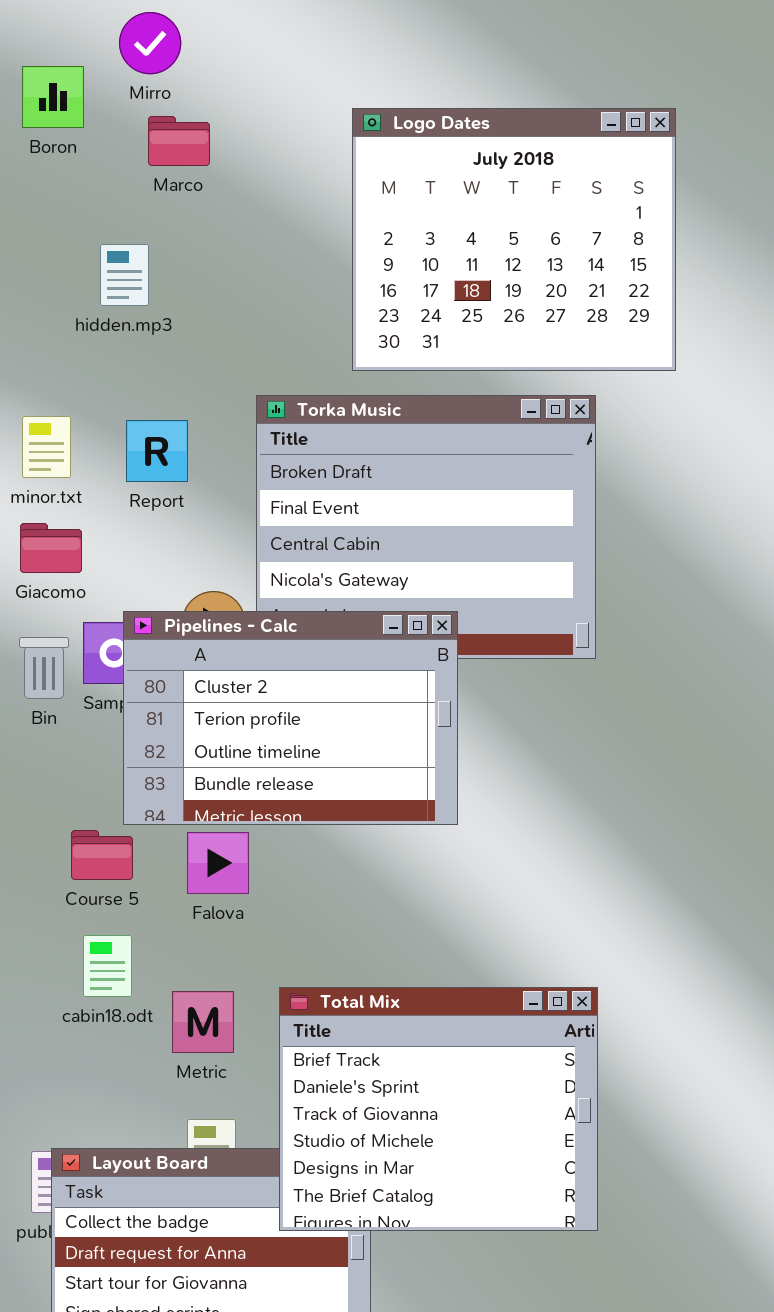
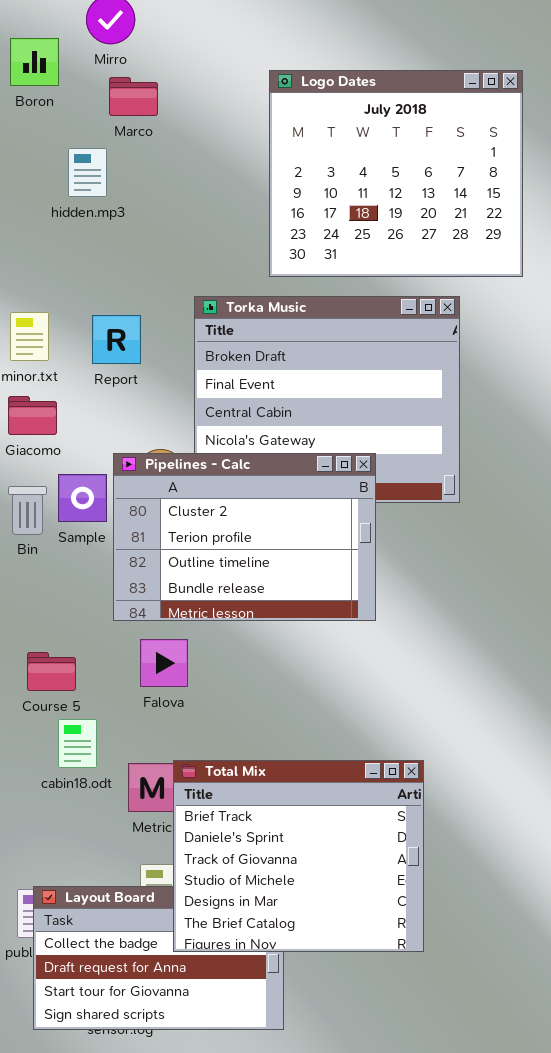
hidden.mp3: [100,244,149,306] -> [68,148,107,197], moved
Pipelines - Calc: [123,611,458,825] -> [113,453,376,621], moved
Course 5: [71,830,133,880] -> [27,652,76,691], moved
Total Mix: [279,987,598,1231] -> [173,760,424,952], moved

